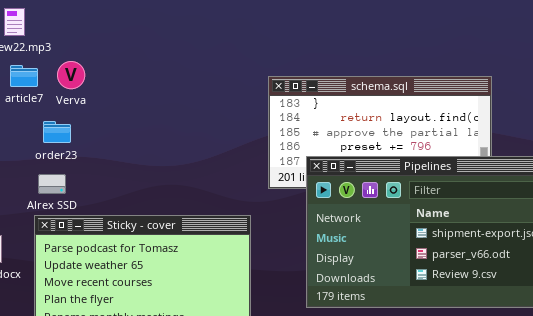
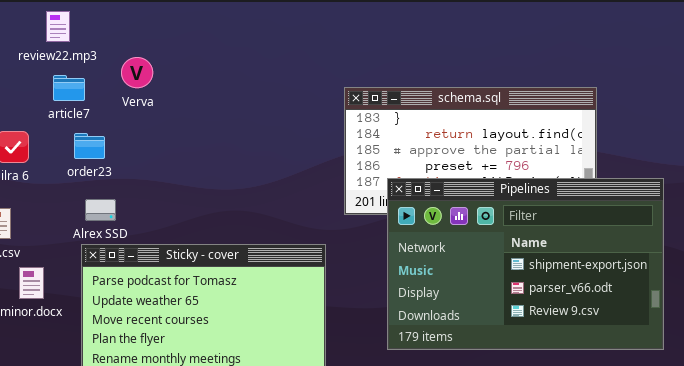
Verva: [57,61,85,89] -> [121,57,153,88], moved
order23: [43,121,71,143] -> [74,133,105,159], moved

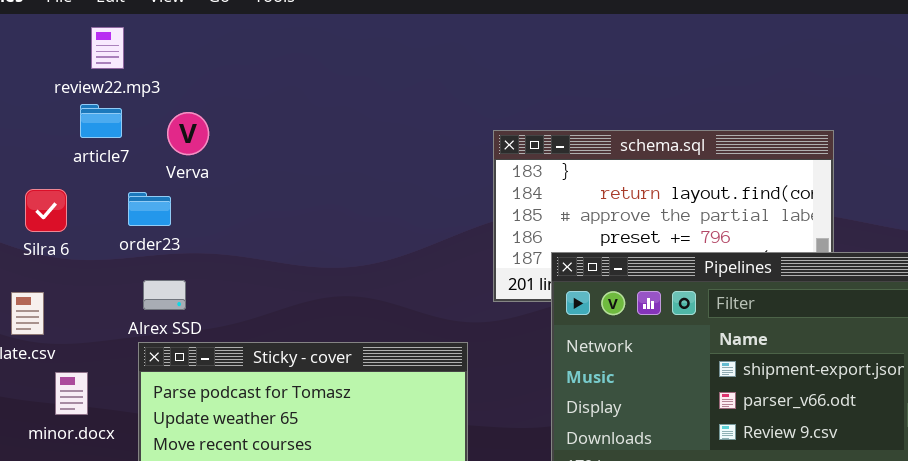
Verva: [121,57,153,88] -> [167,112,209,155], moved
article7: [53,75,85,101] -> [80,104,122,138], moved

